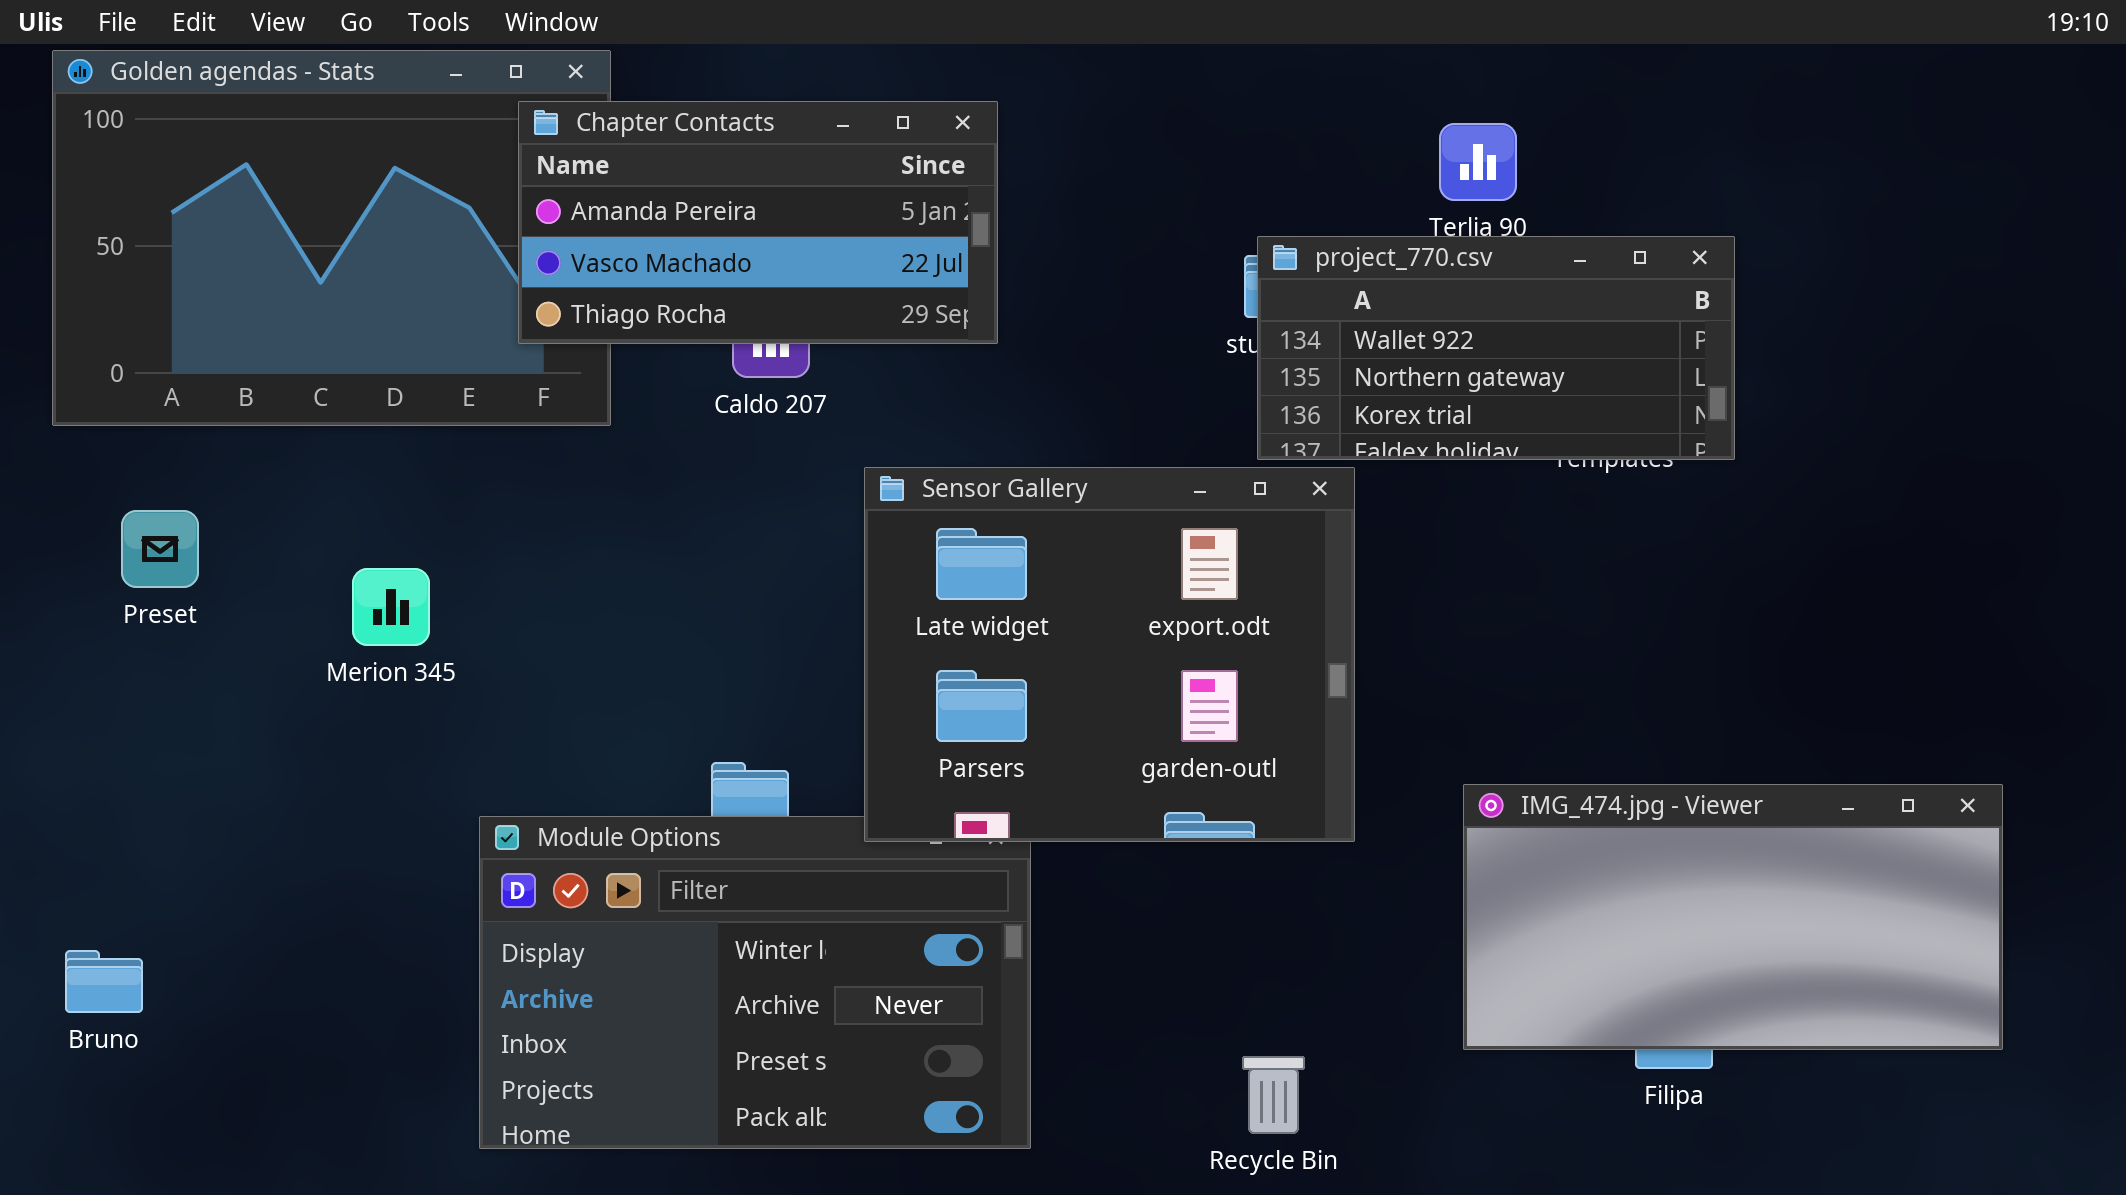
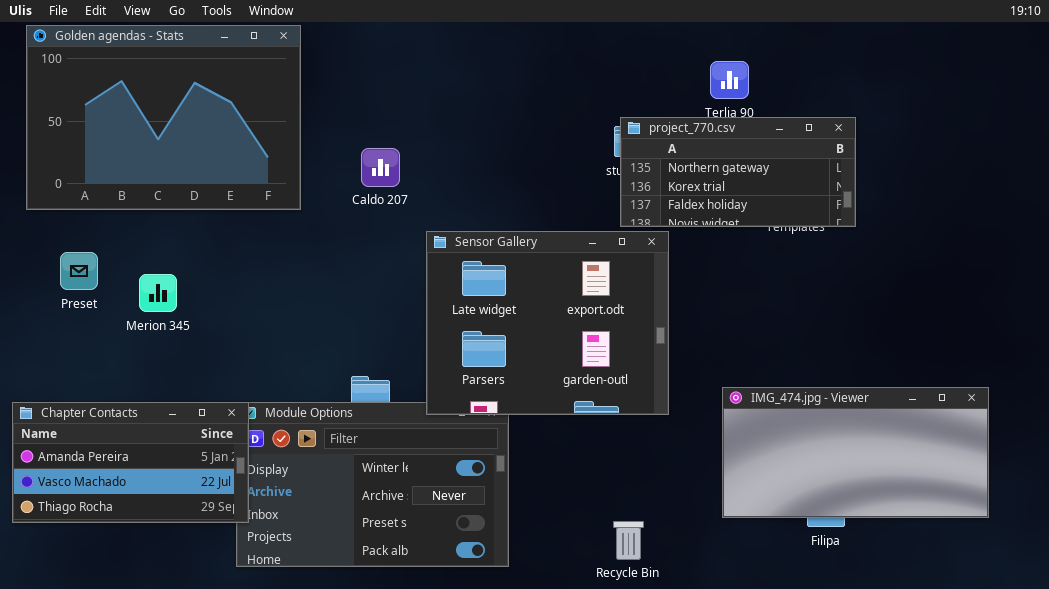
Chapter Contacts: [518,101,998,344] -> [12,402,249,523], moved
project_770.csv: [1257,236,1735,460] -> [620,117,856,227], scrolled down 1 row
Merion 345: [352,568,430,646] -> [139,274,177,312], moved

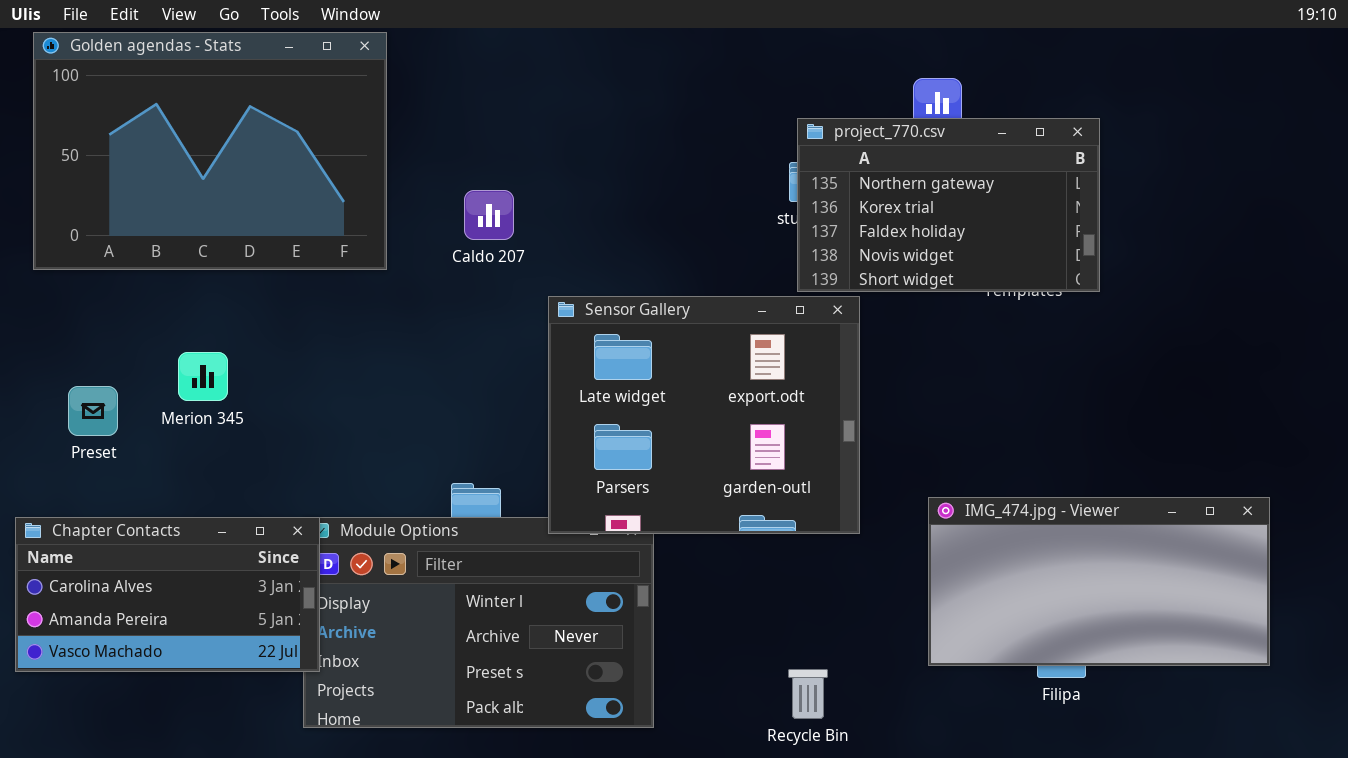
project_770.csv: [620,117,856,227] -> [797,118,1100,292], resized
Preset: [60,252,98,290] -> [68,386,118,436], moved
Chapter Contacts: [12,402,249,523] -> [15,517,320,672], scrolled up 1 row

